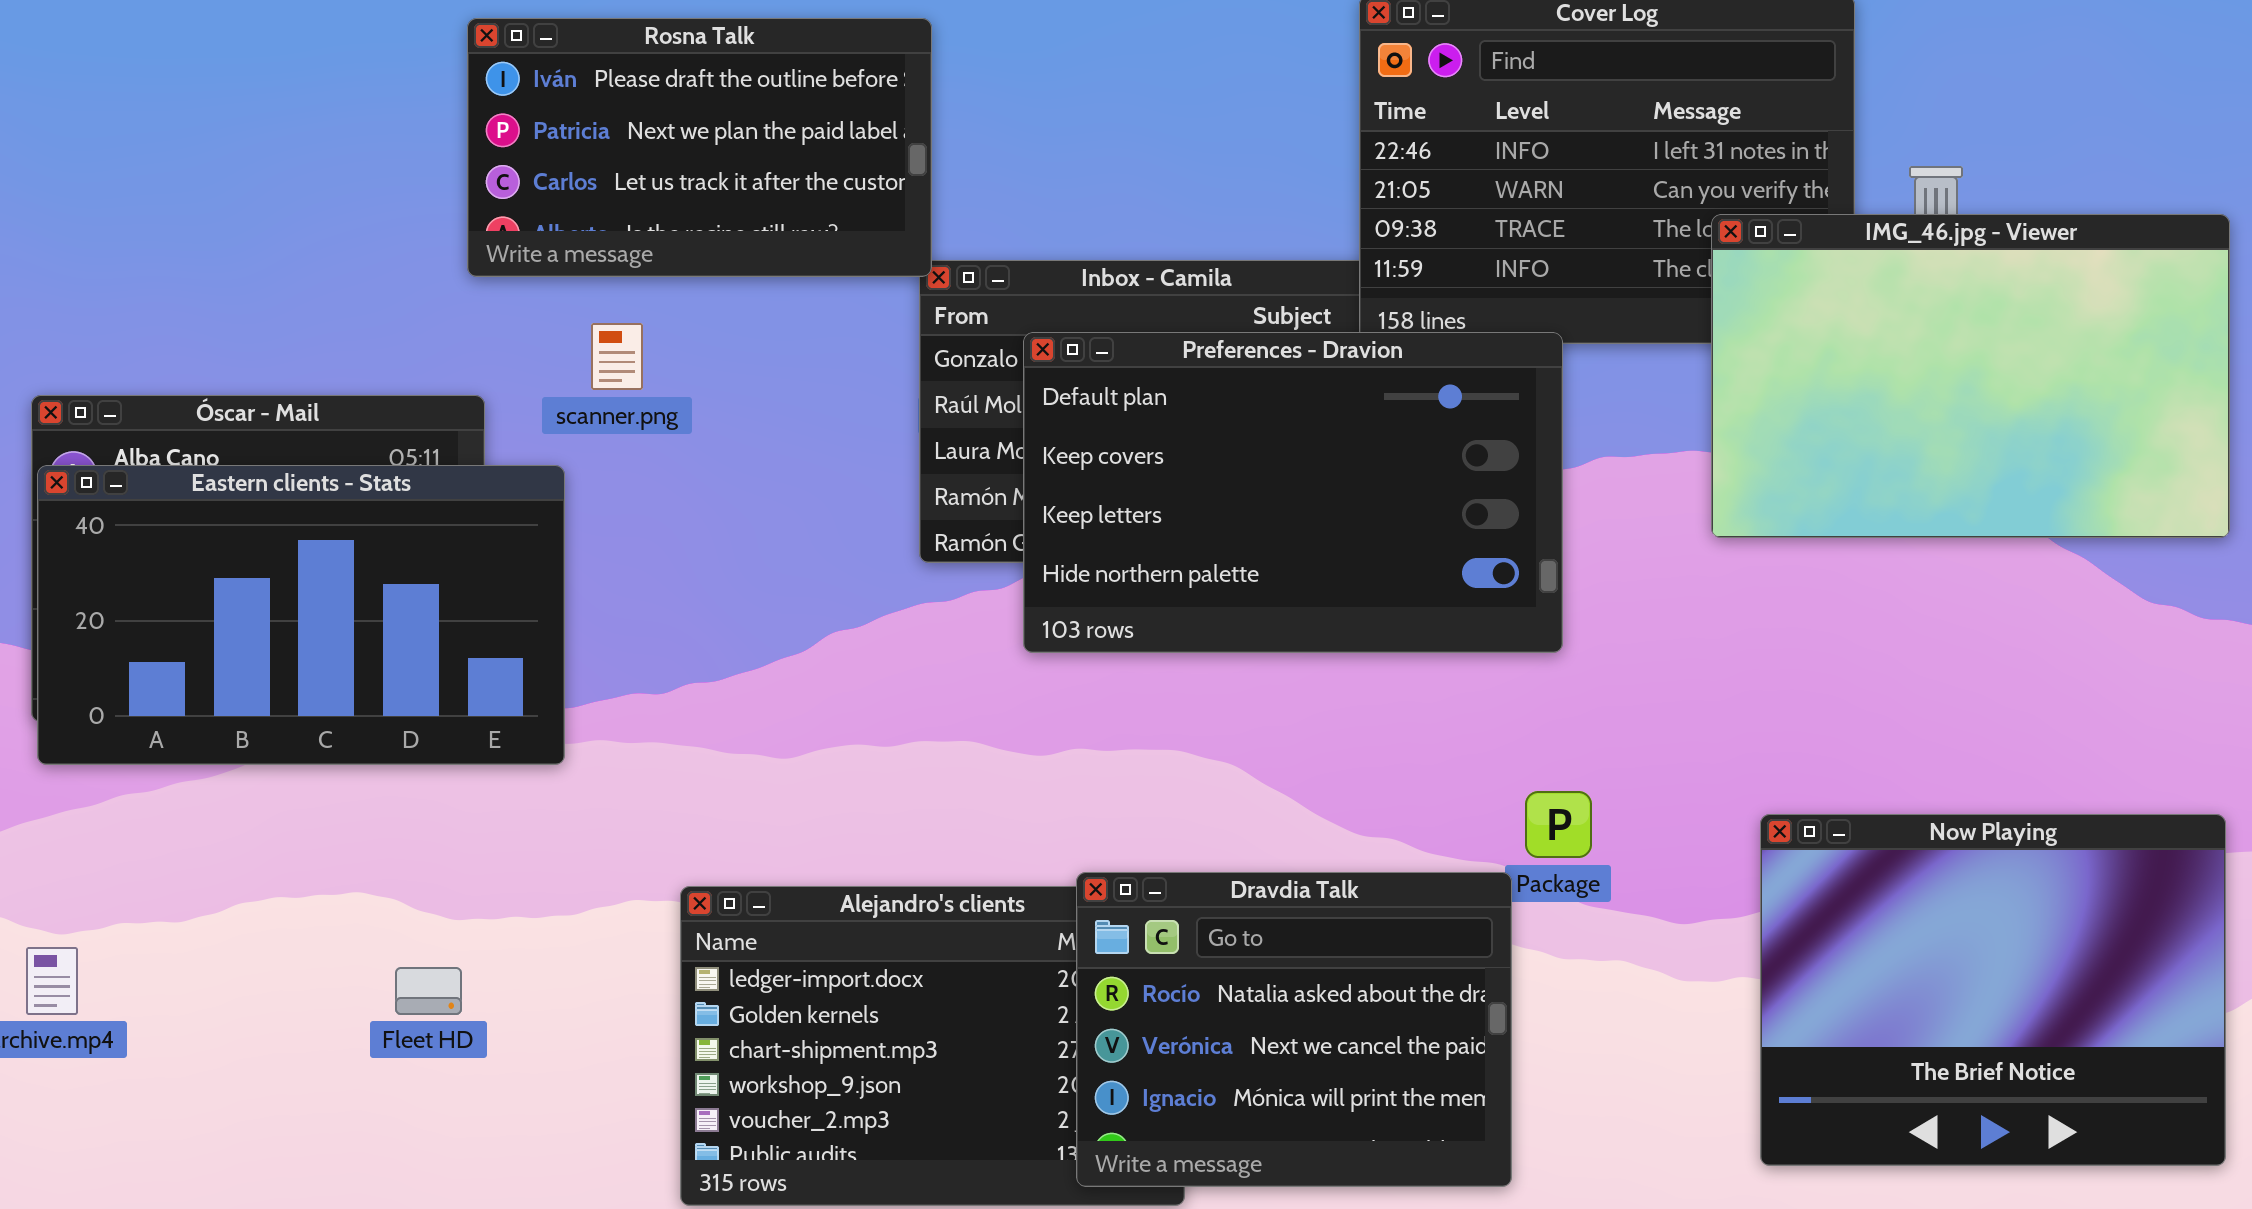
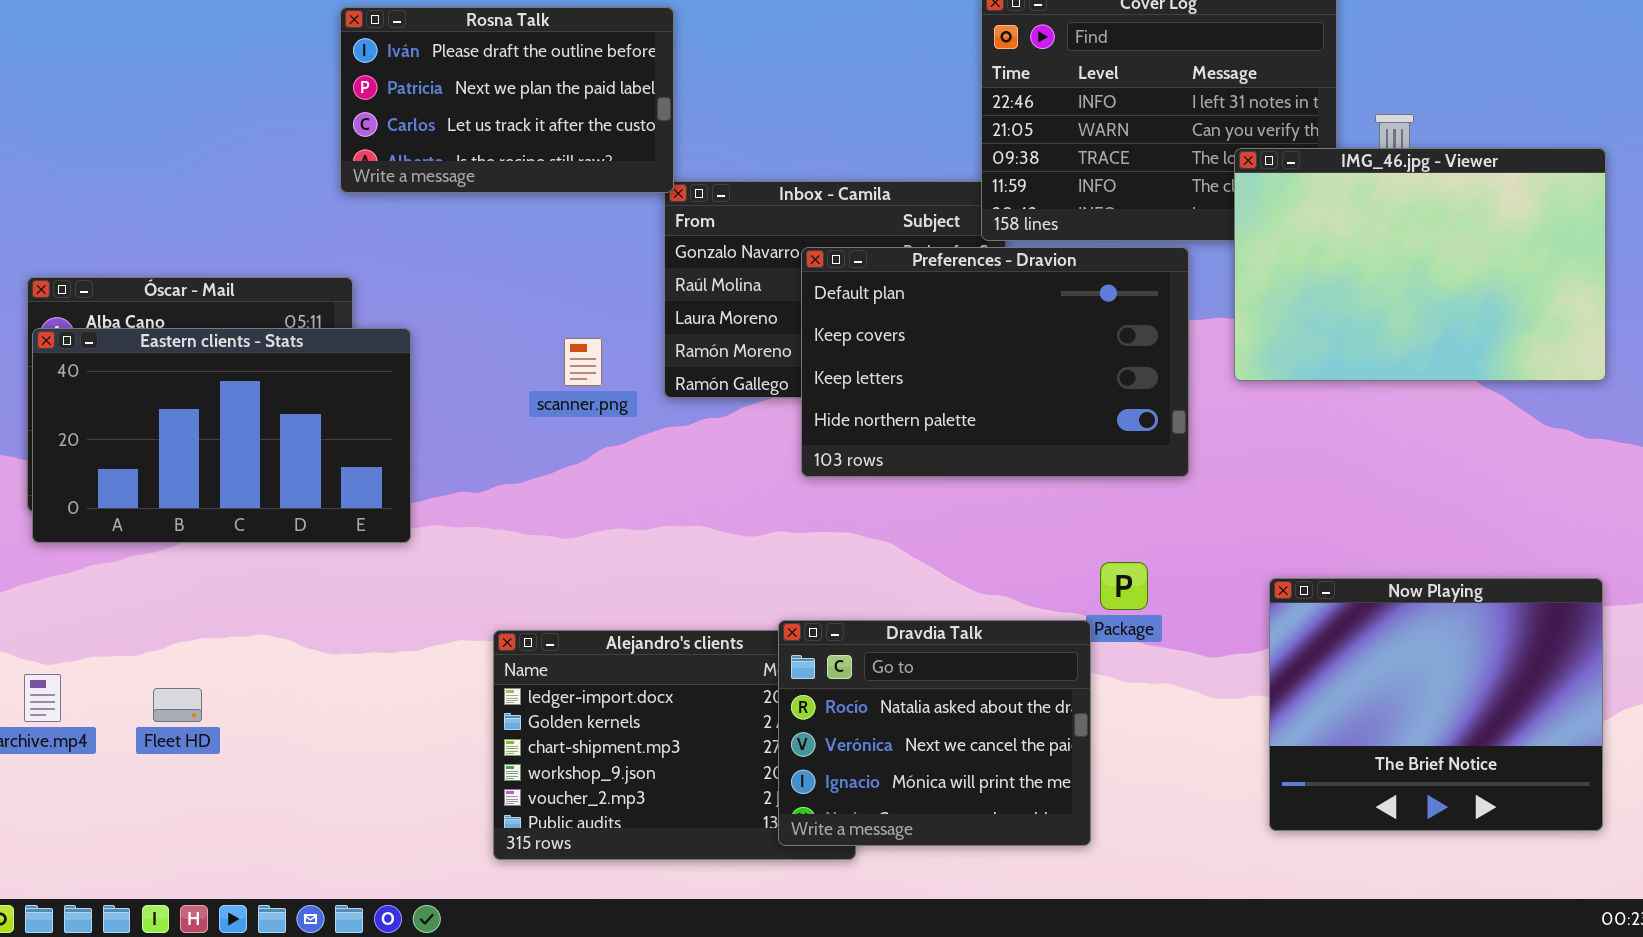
scanner.png: [591,323,643,390] -> [564,338,602,386], moved
Preferences - Dravion: [1023,332,1563,653] -> [801,247,1189,477], moved
Fleet HD: [395,967,462,1015] -> [153,688,202,722], moved

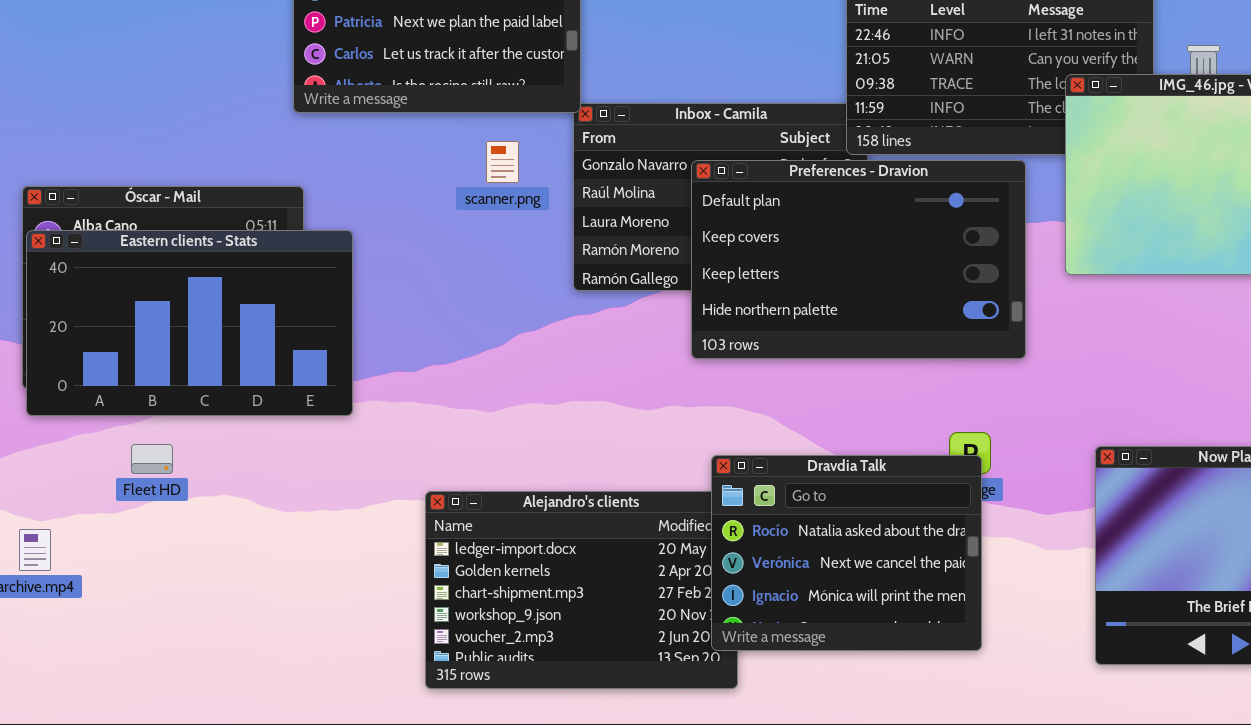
scanner.png: [564,338,602,386] -> [486,141,519,183], moved
Dravdia Talk: [778,620,1091,846] -> [711,455,982,651], moved
Fleet HD: [153,688,202,722] -> [131,444,173,474], moved

